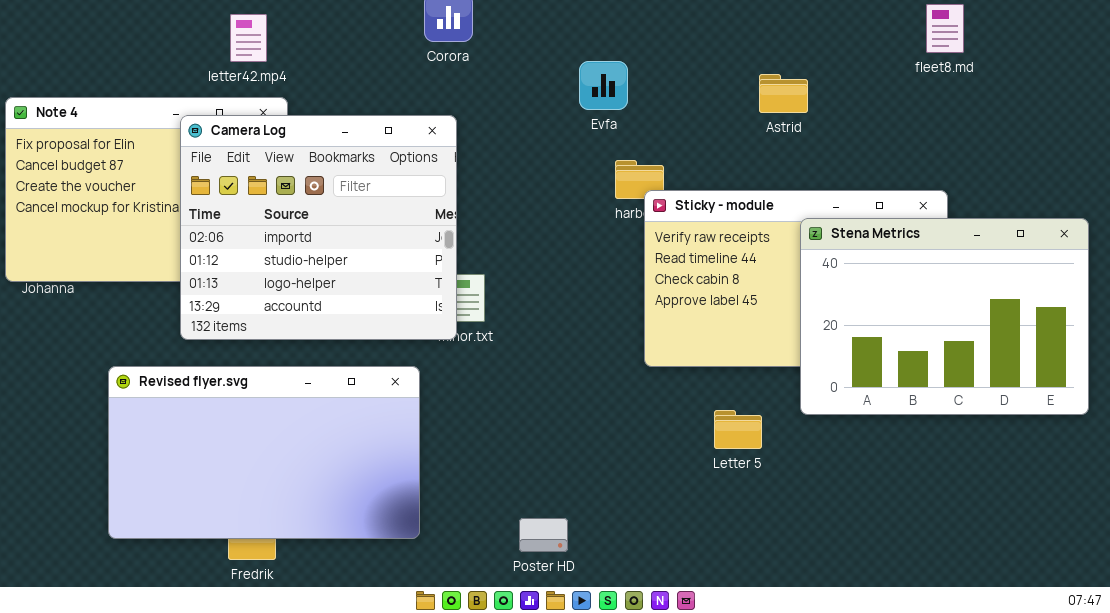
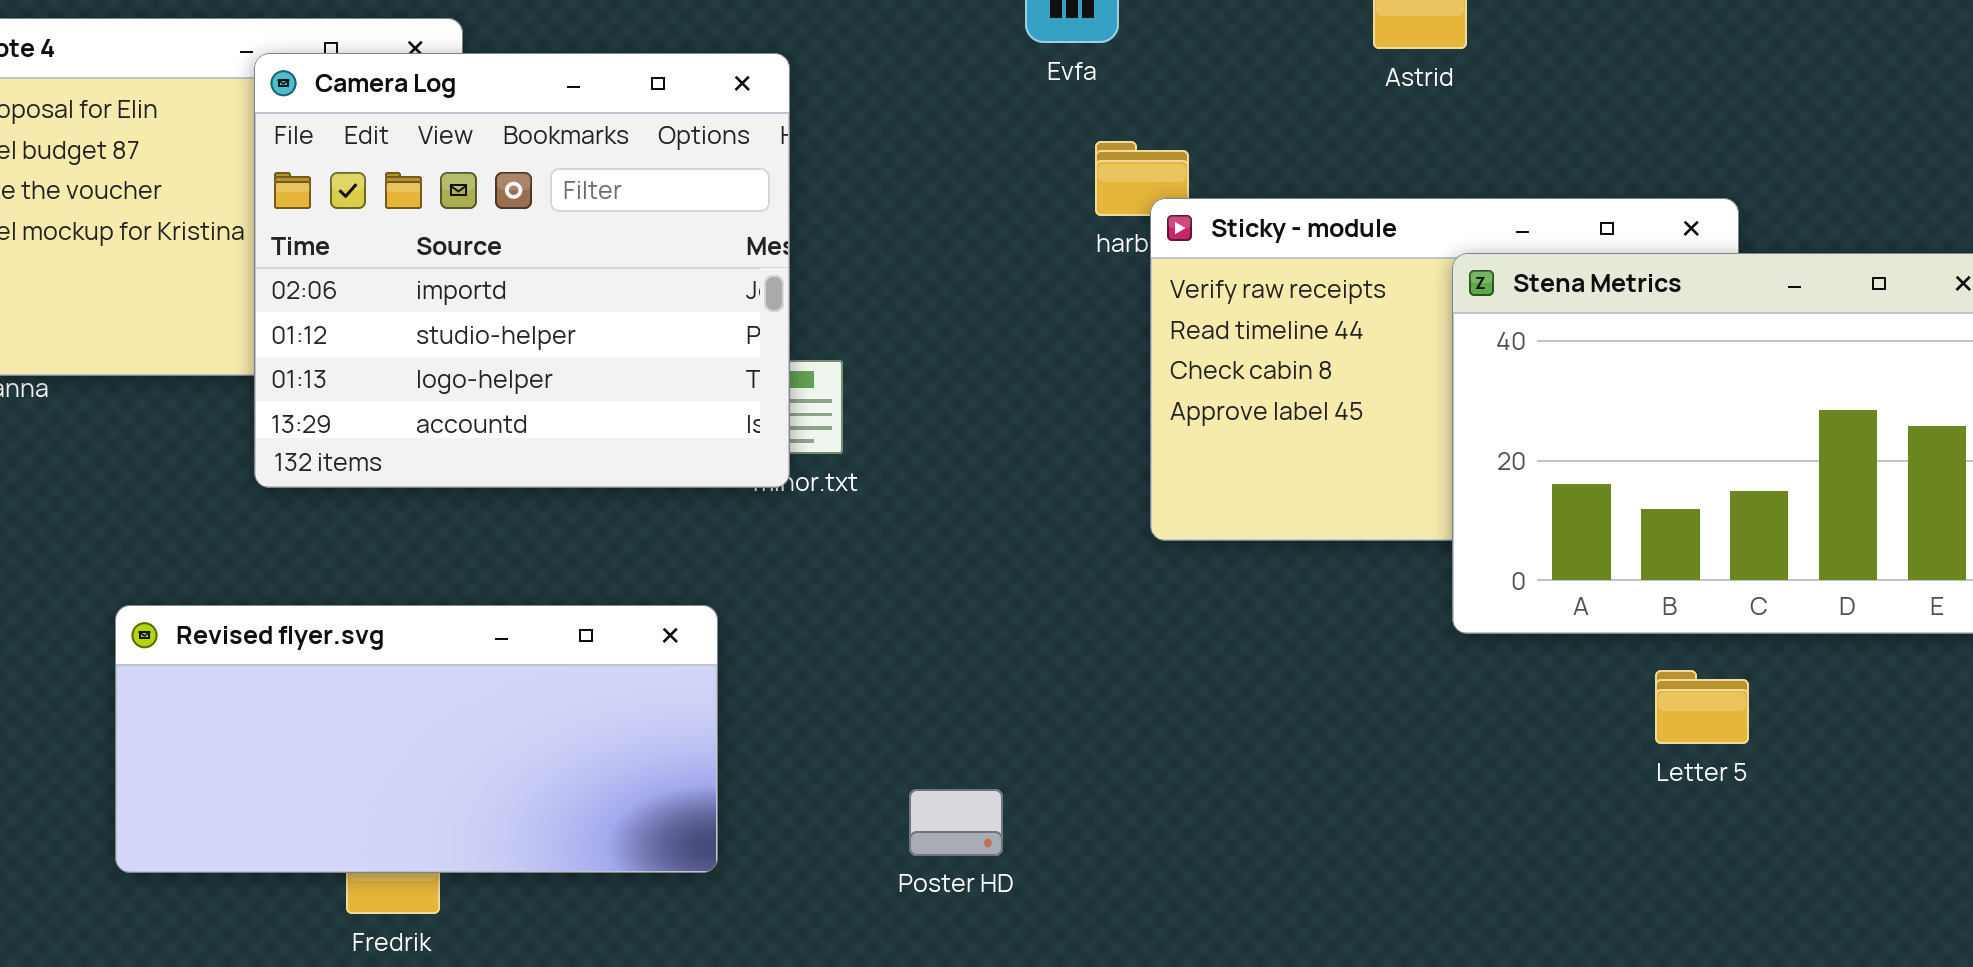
Revised flyer.svg: [108,366,420,539] -> [115,605,718,873], resized
Letter 5: [714,410,762,449] -> [1655,670,1749,744], moved
Poster HD: [519,518,568,552] -> [909,789,1003,856], moved

